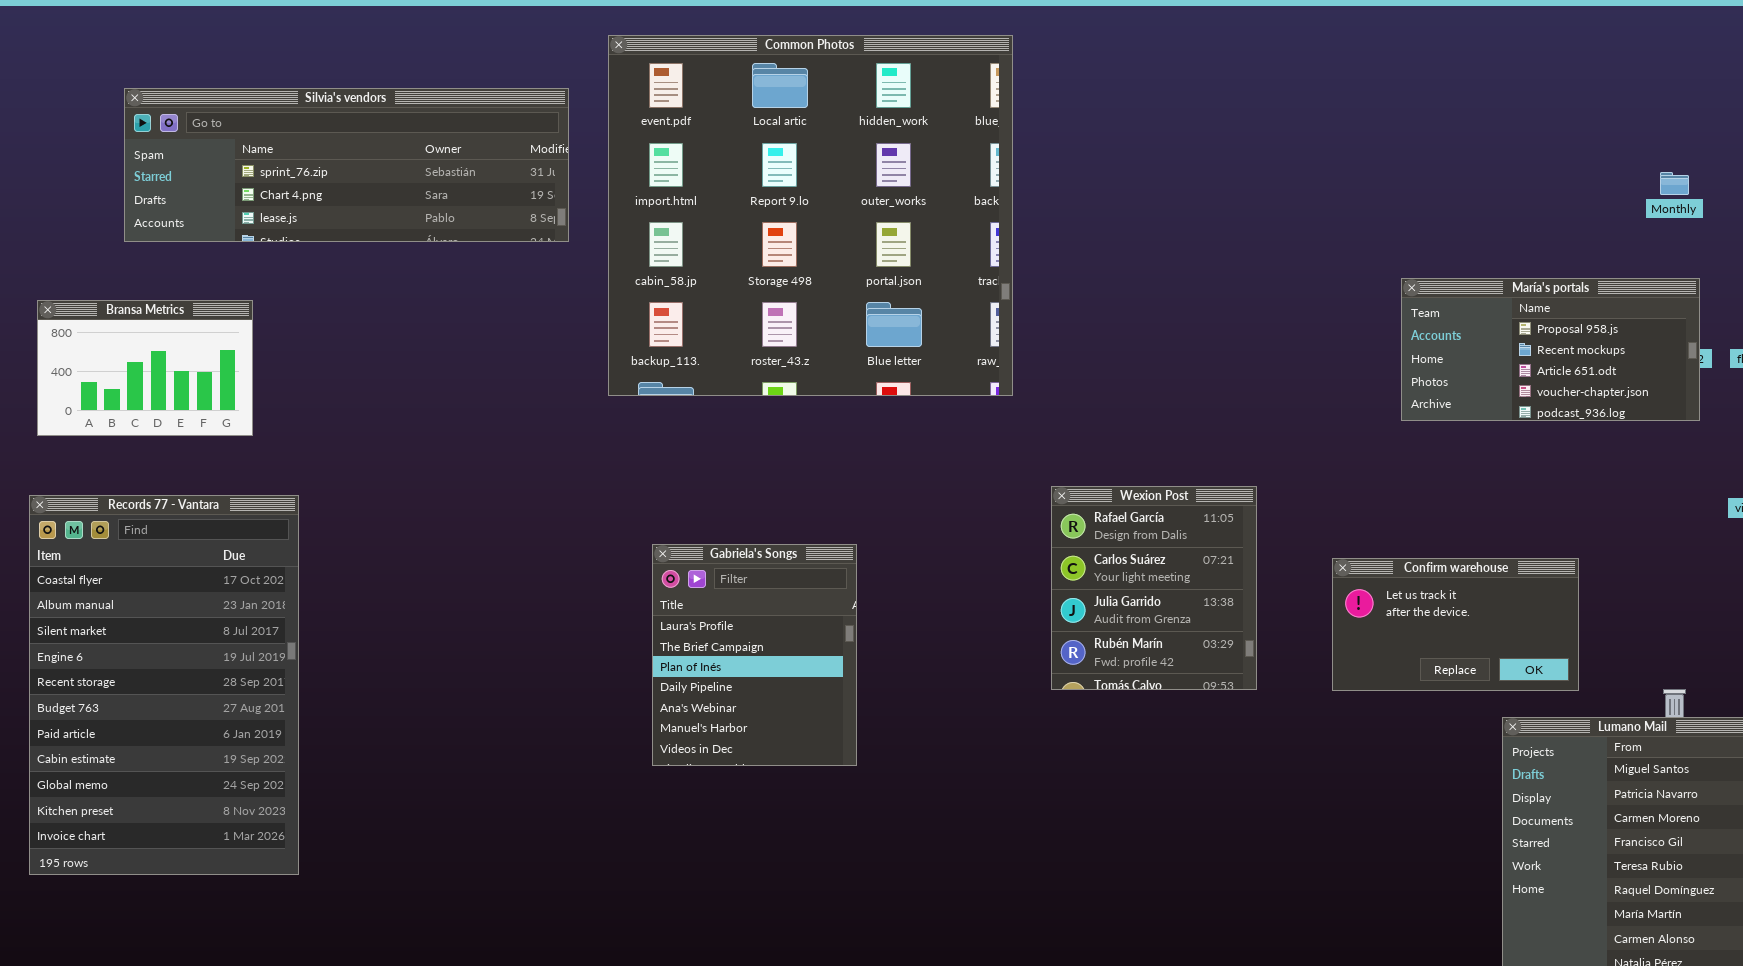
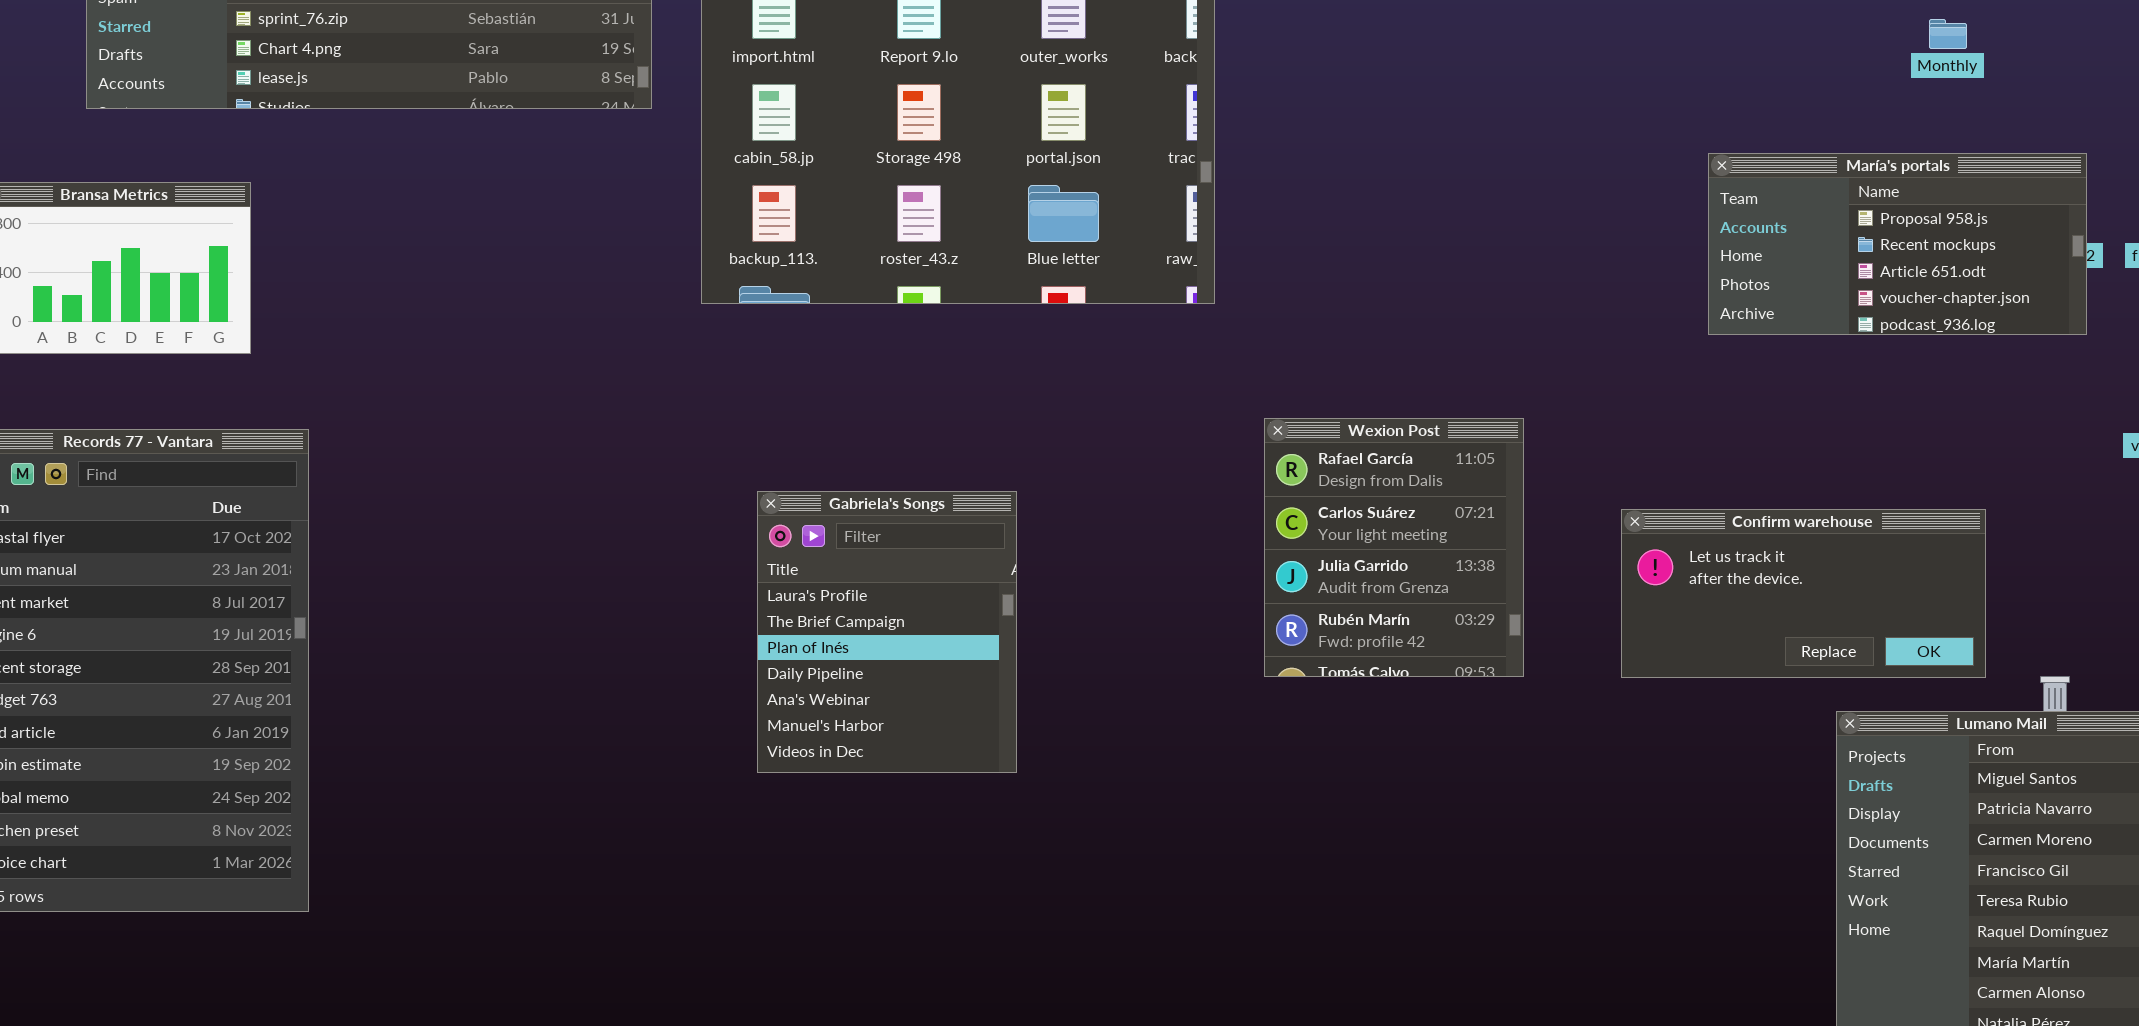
Monthly: [1660,172,1689,195] -> [1929,19,1967,49], moved
Confirm warehouse: [1332,558,1579,691] -> [1621,509,1986,678], resized

